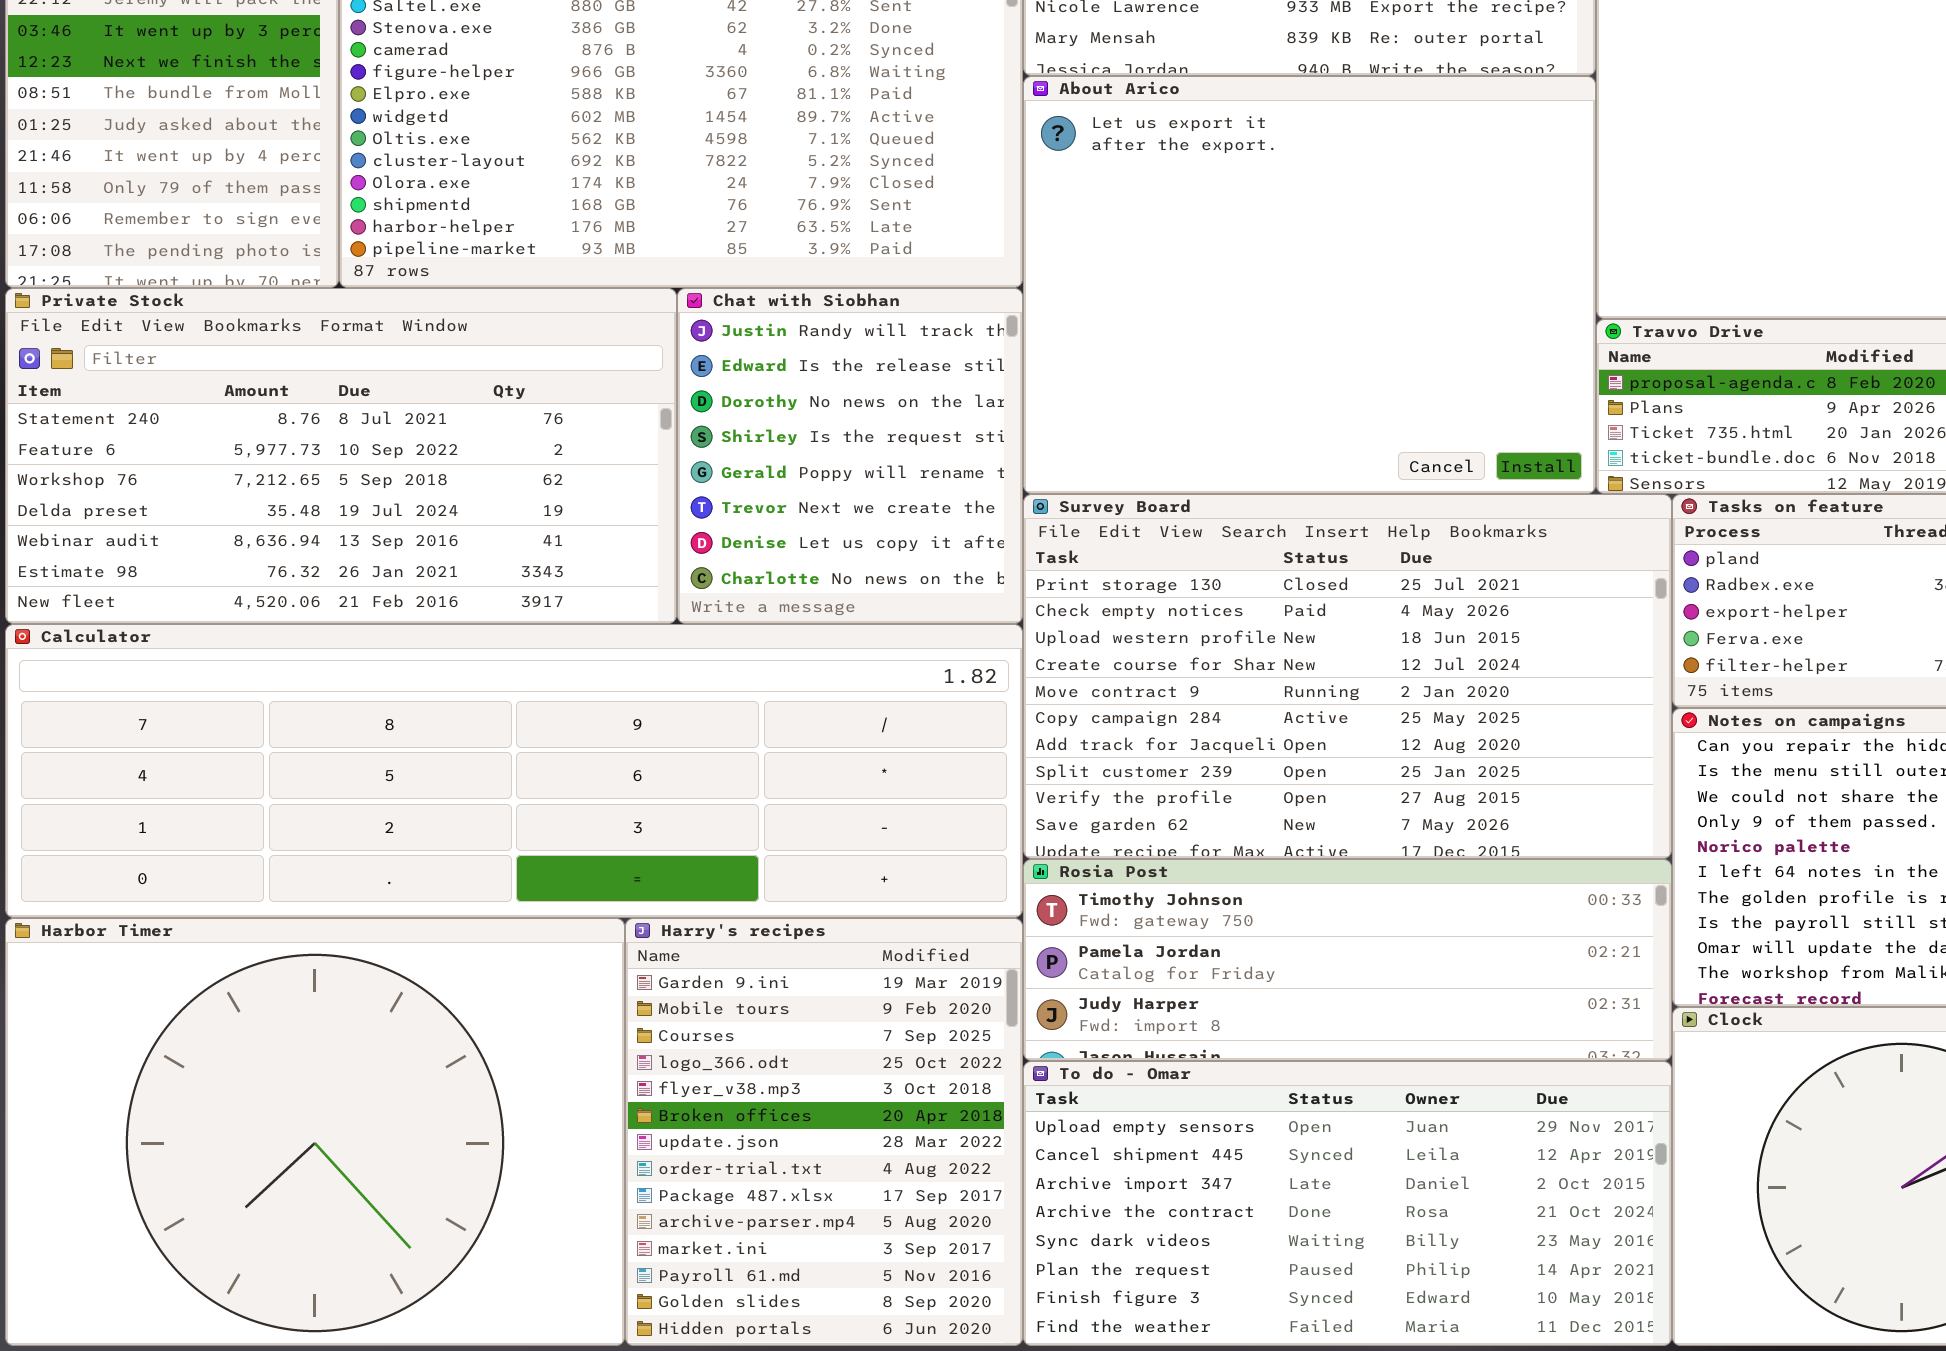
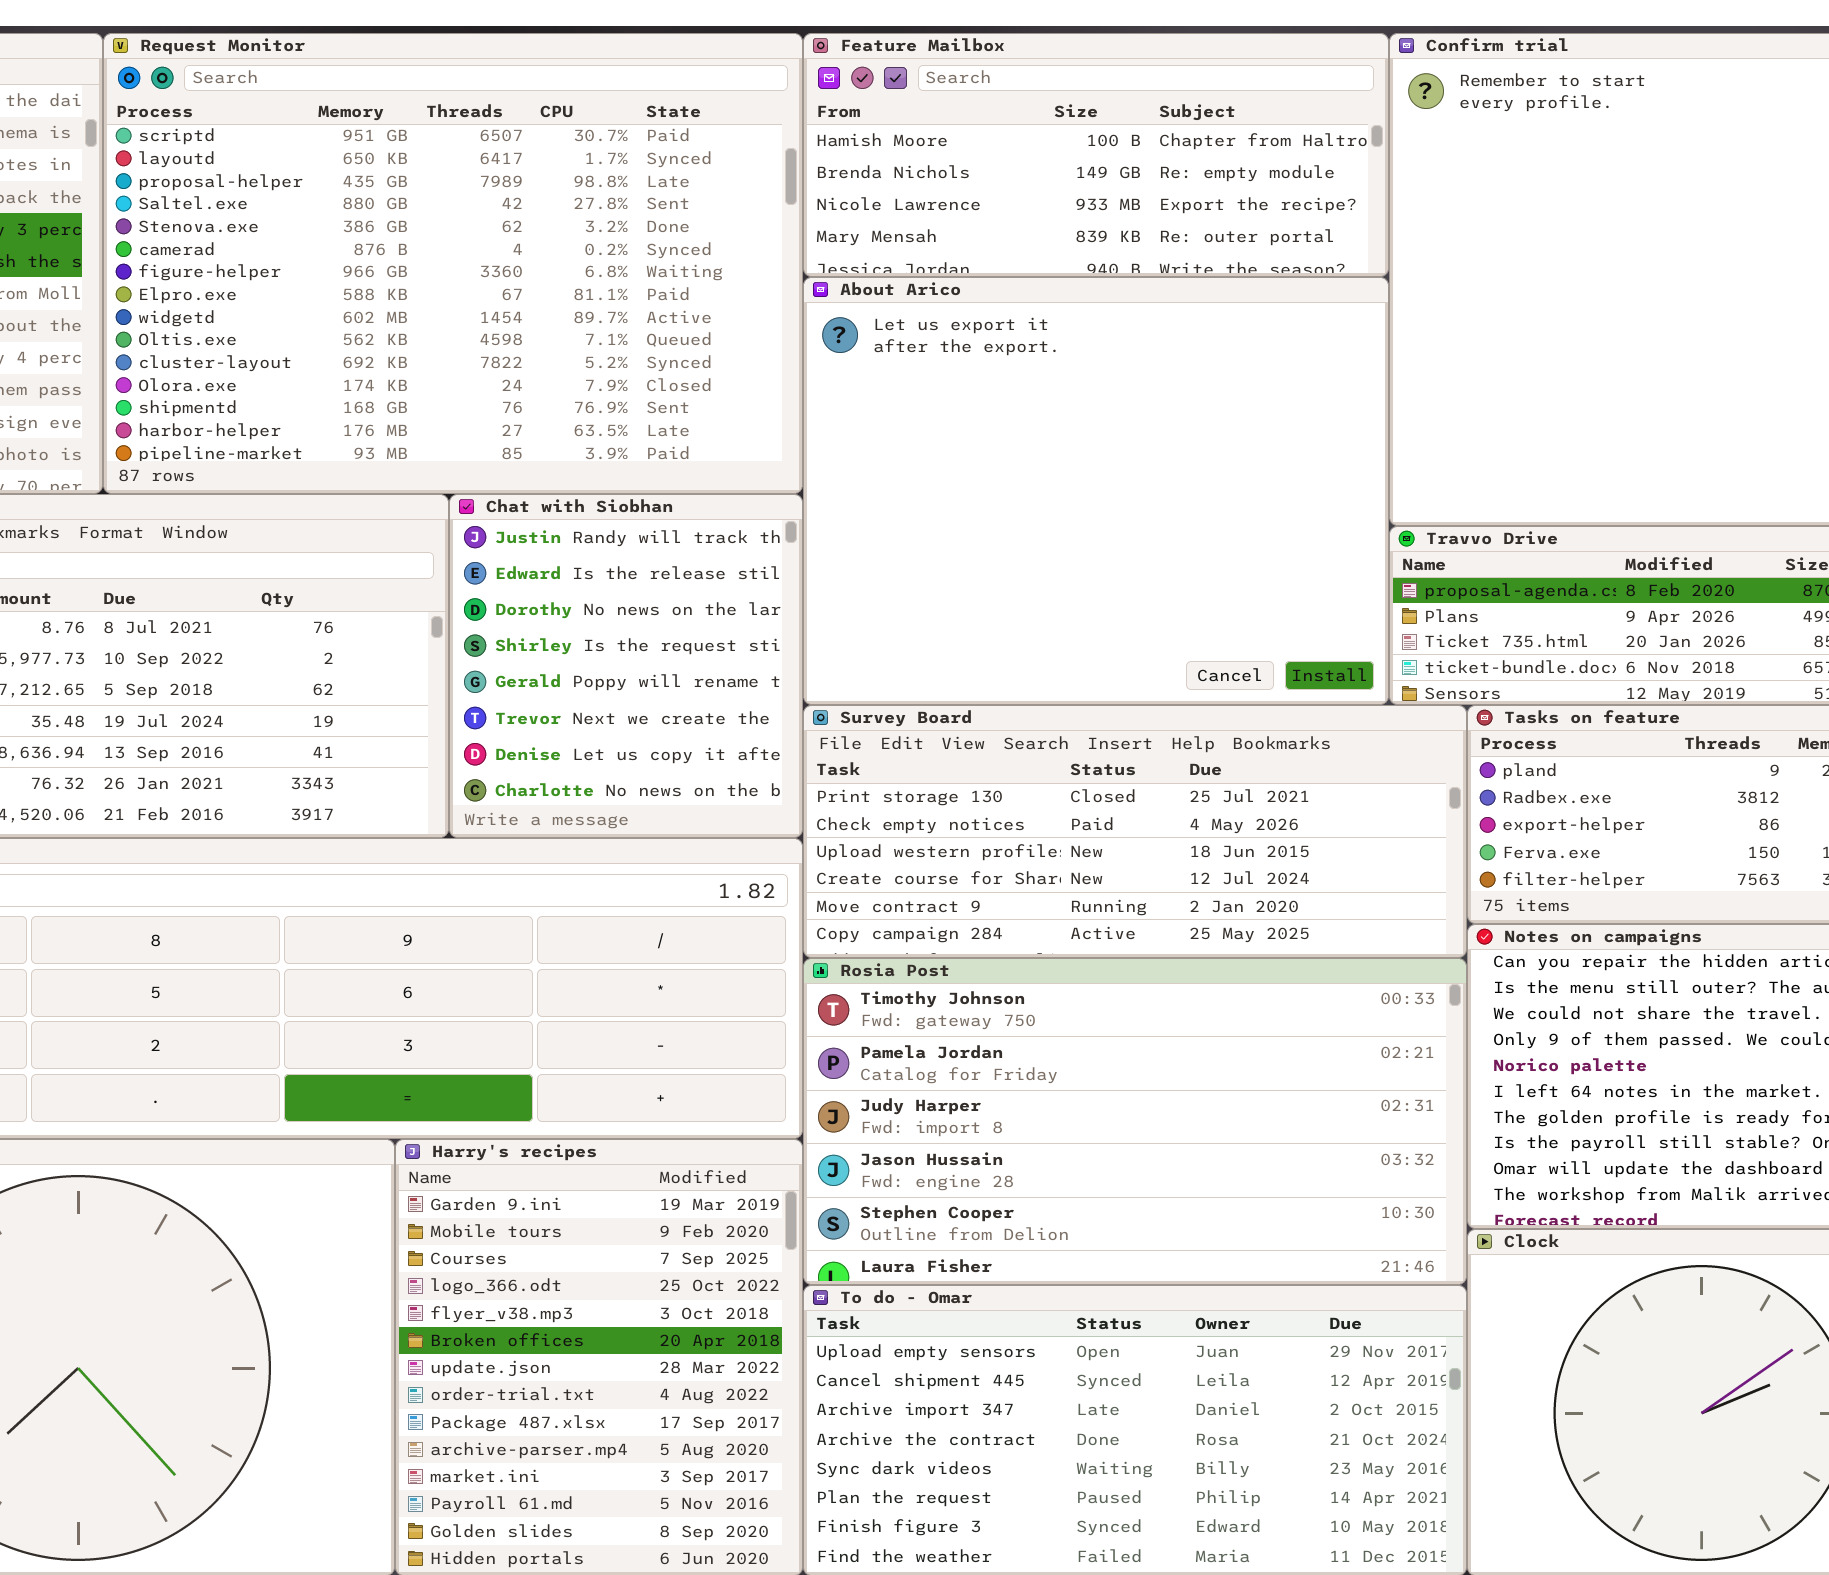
Survey Board: [1023,494,1672,859] -> [803,705,1467,958], resized
Rosia Post: [1023,859,1672,1061] -> [803,958,1467,1285], resized

